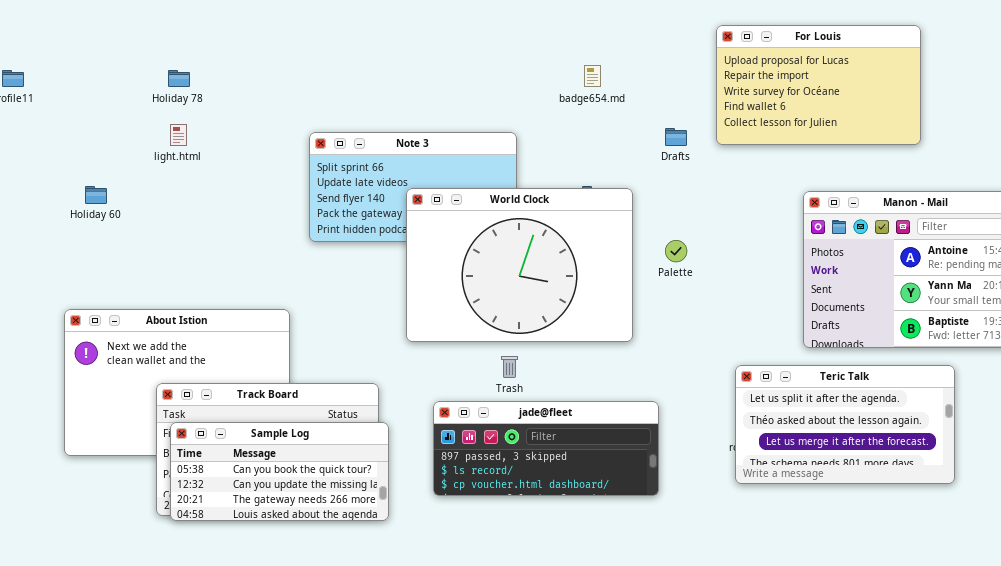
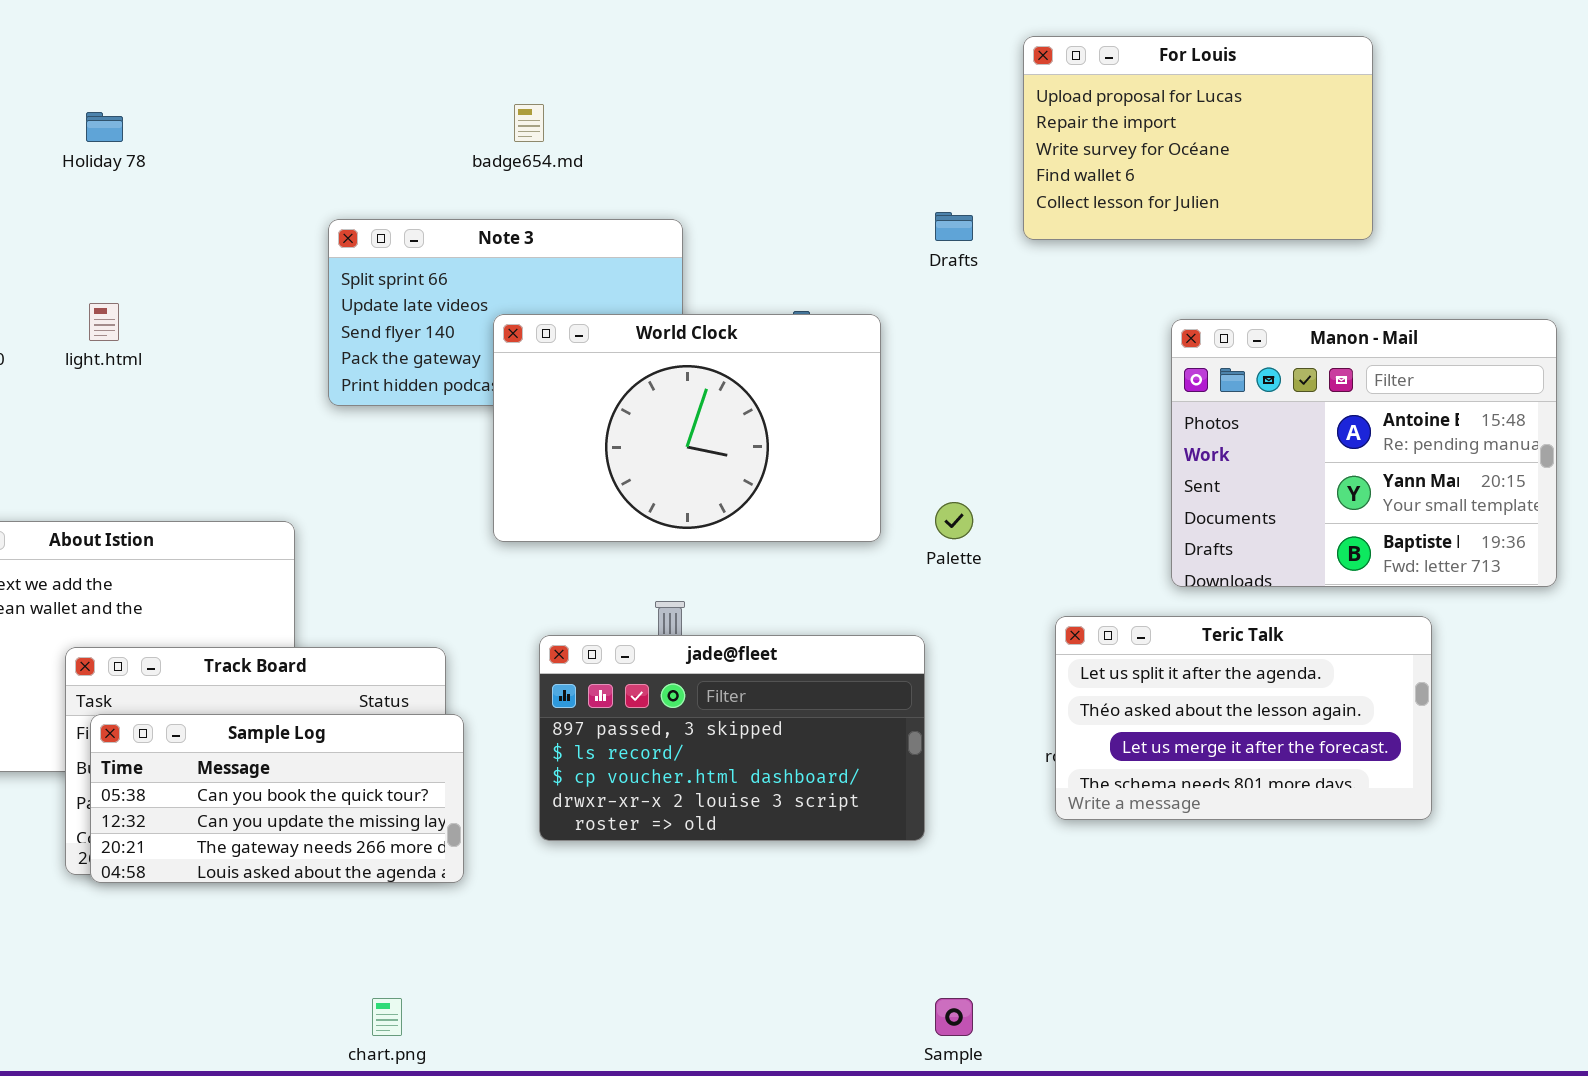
badge654.md: [584,65,601,87] -> [514,104,544,142], moved
light.html: [170,124,187,146] -> [89,303,119,341], moved
World Clock: [406,188,633,342] -> [493,314,881,542], resized
Palette: [665,240,687,262] -> [935,502,973,539], moved
jade@fleet: [433,401,659,496] -> [539,635,925,841], resized

